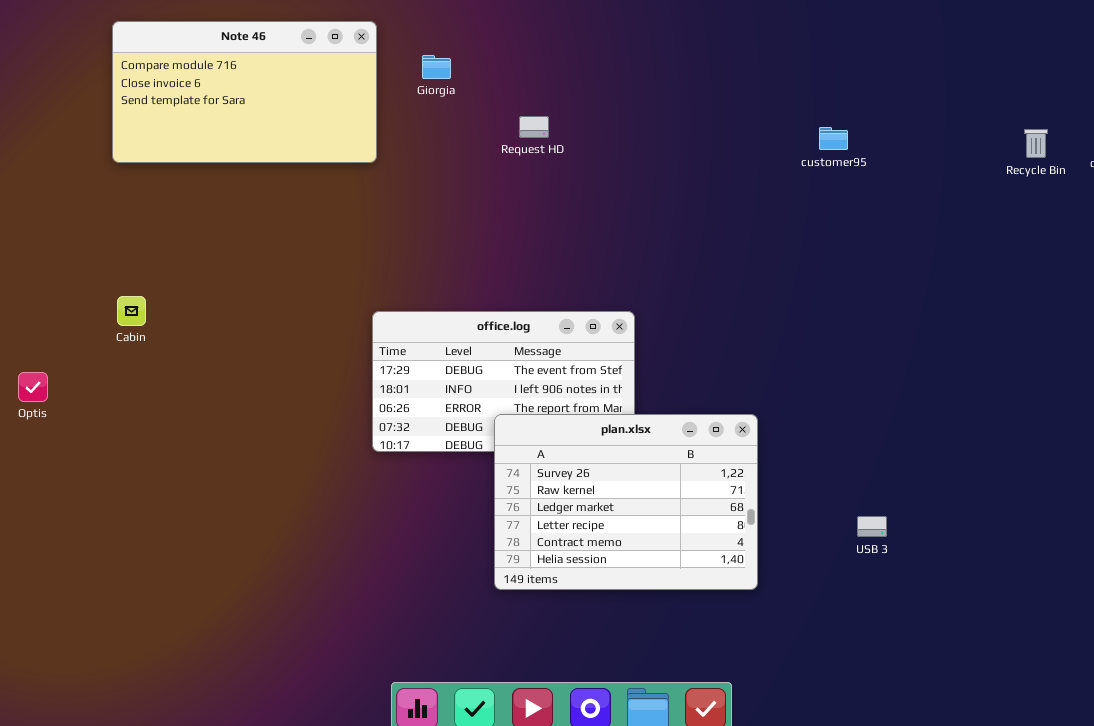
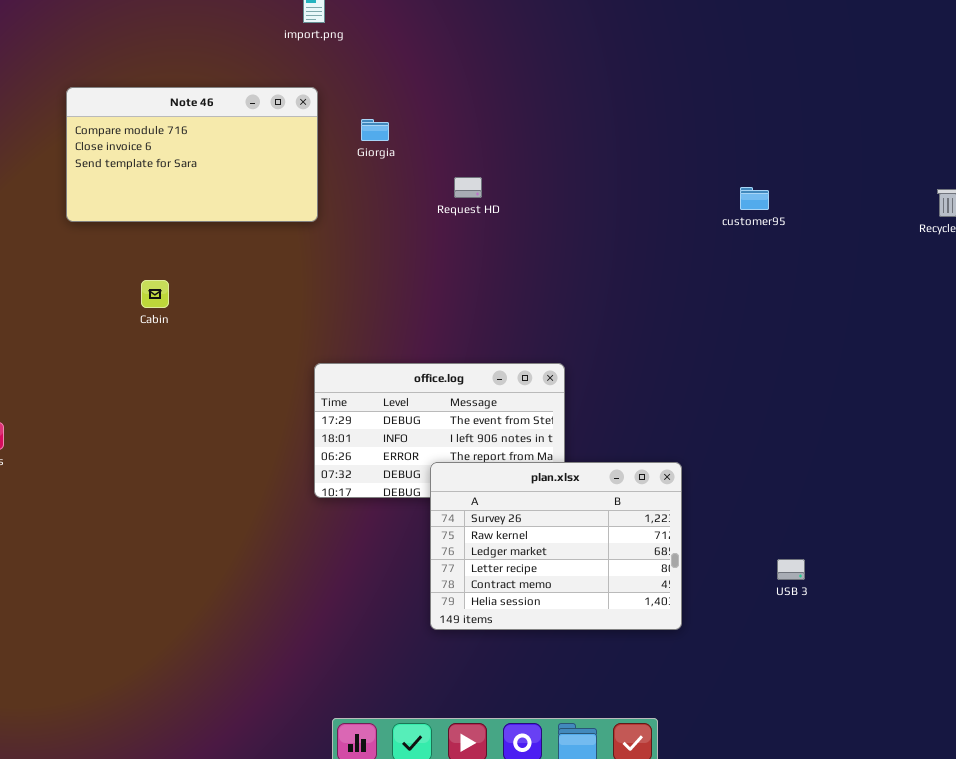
Cabin: [117,296,146,326] -> [141,280,169,308], moved

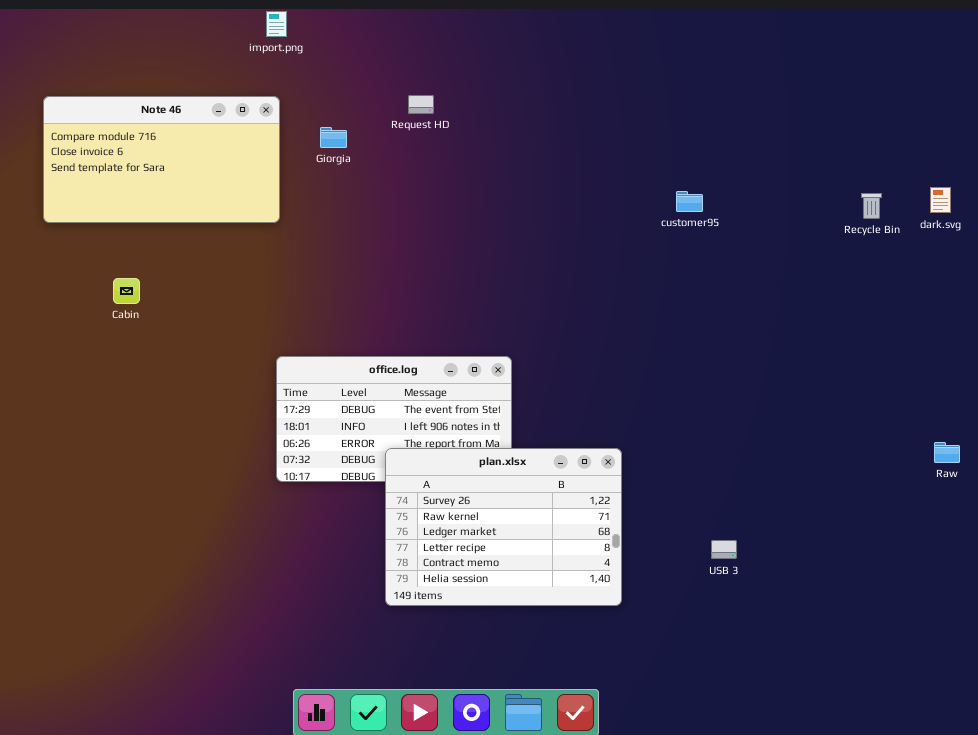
Request HD: [454,177,482,198] -> [408,95,434,114], moved

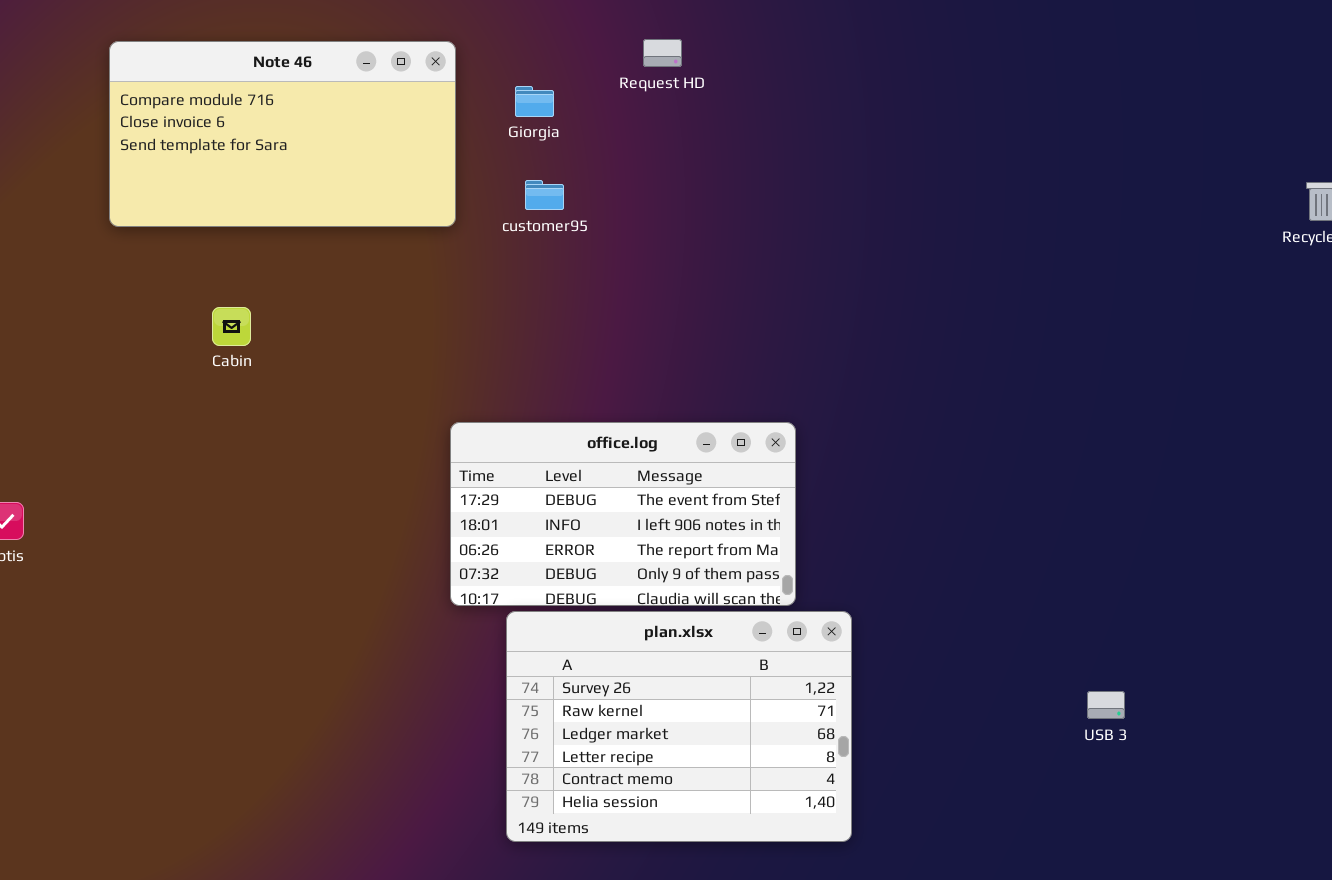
customer95: [676,191,703,212] -> [525,180,564,210], moved
plan.xlsx: [385,448,622,606] -> [506,611,852,842], moved

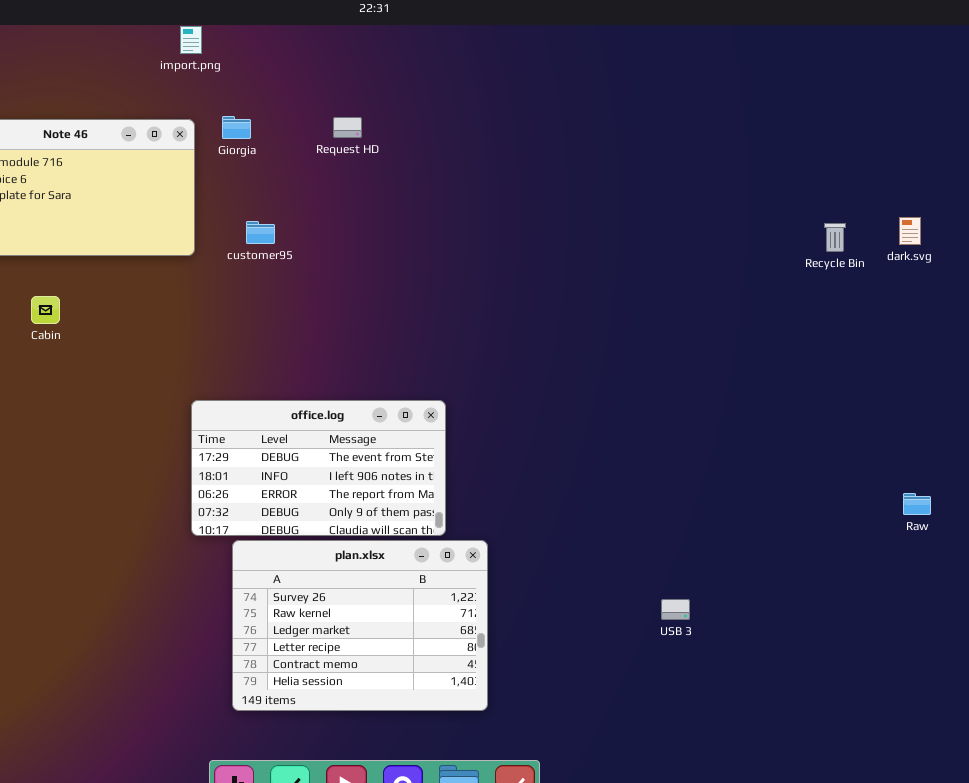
Giorgia: [515,86,554,117] -> [222,116,251,139], moved
Cabin: [212,307,251,346] -> [31,296,60,324], moved

